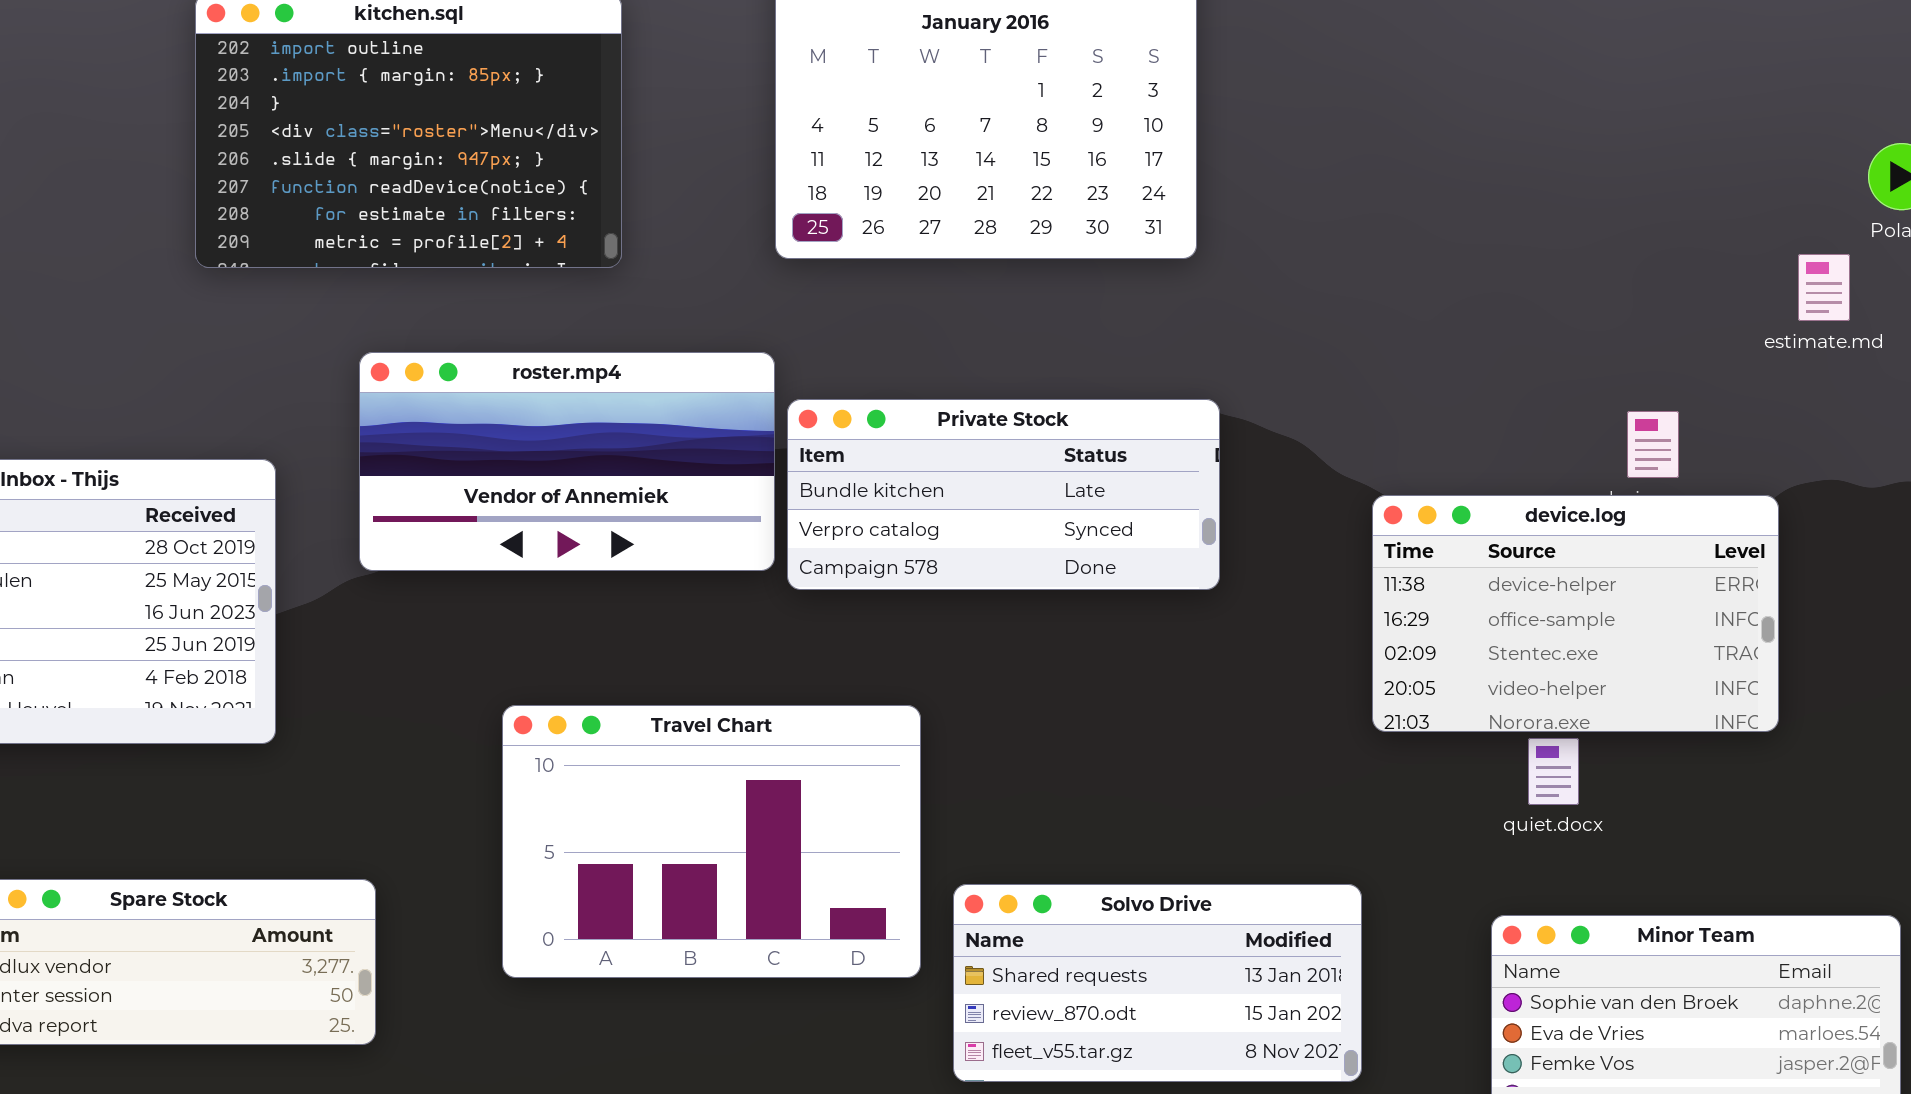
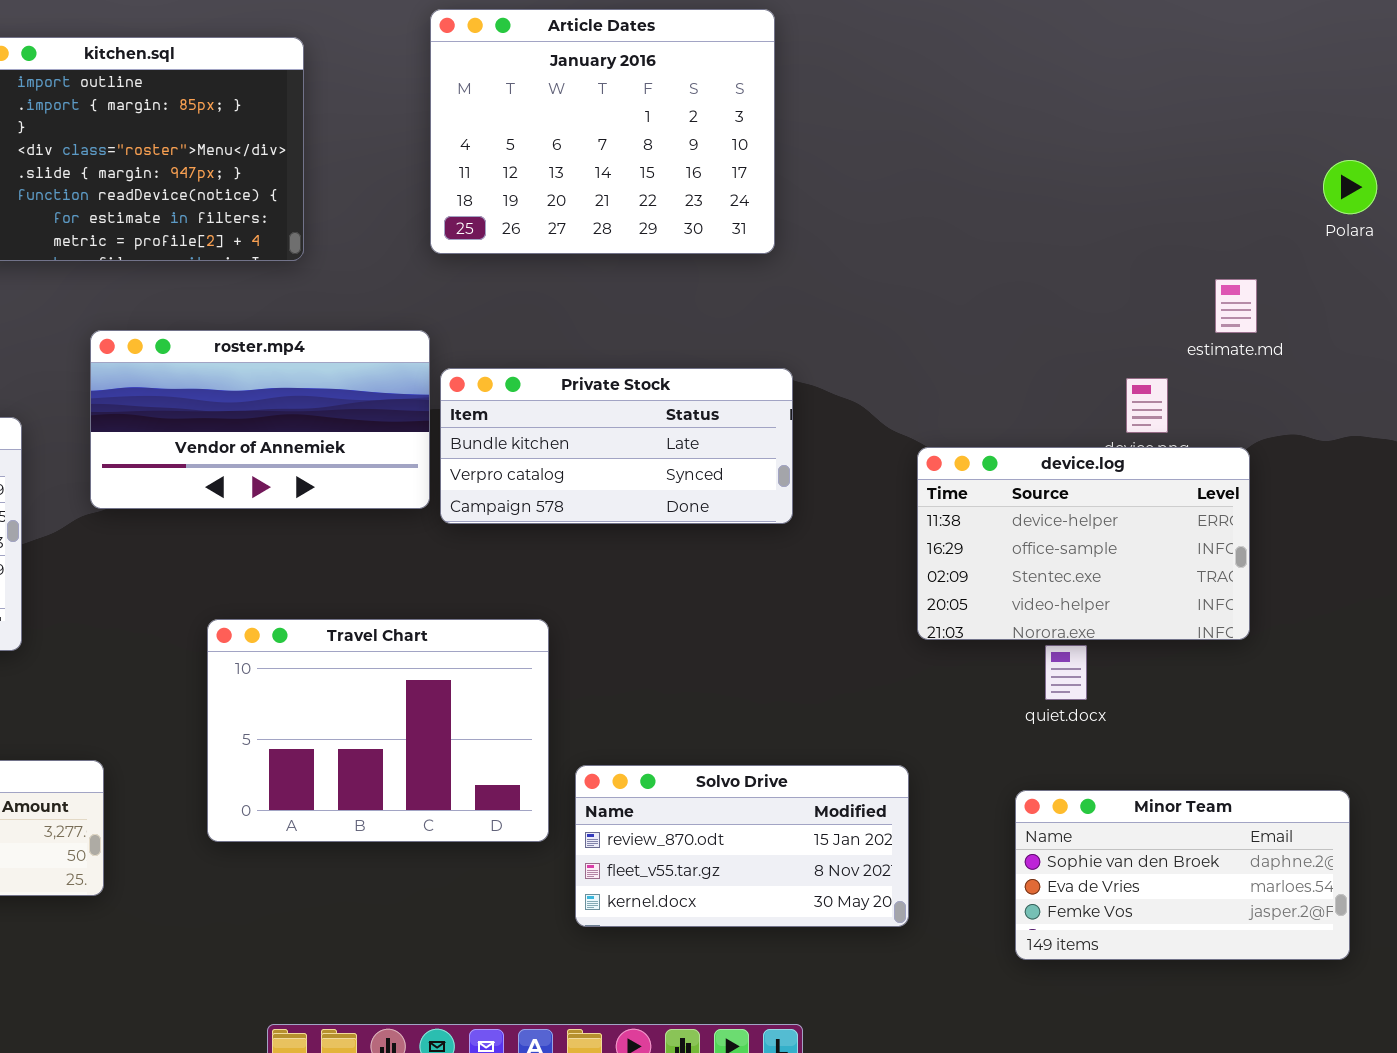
estimate.md: [1798,254,1850,321] -> [1215,279,1257,333], moved
Solvo Drive: [953,884,1362,1082] -> [575,765,909,927], scrolled down 1 row

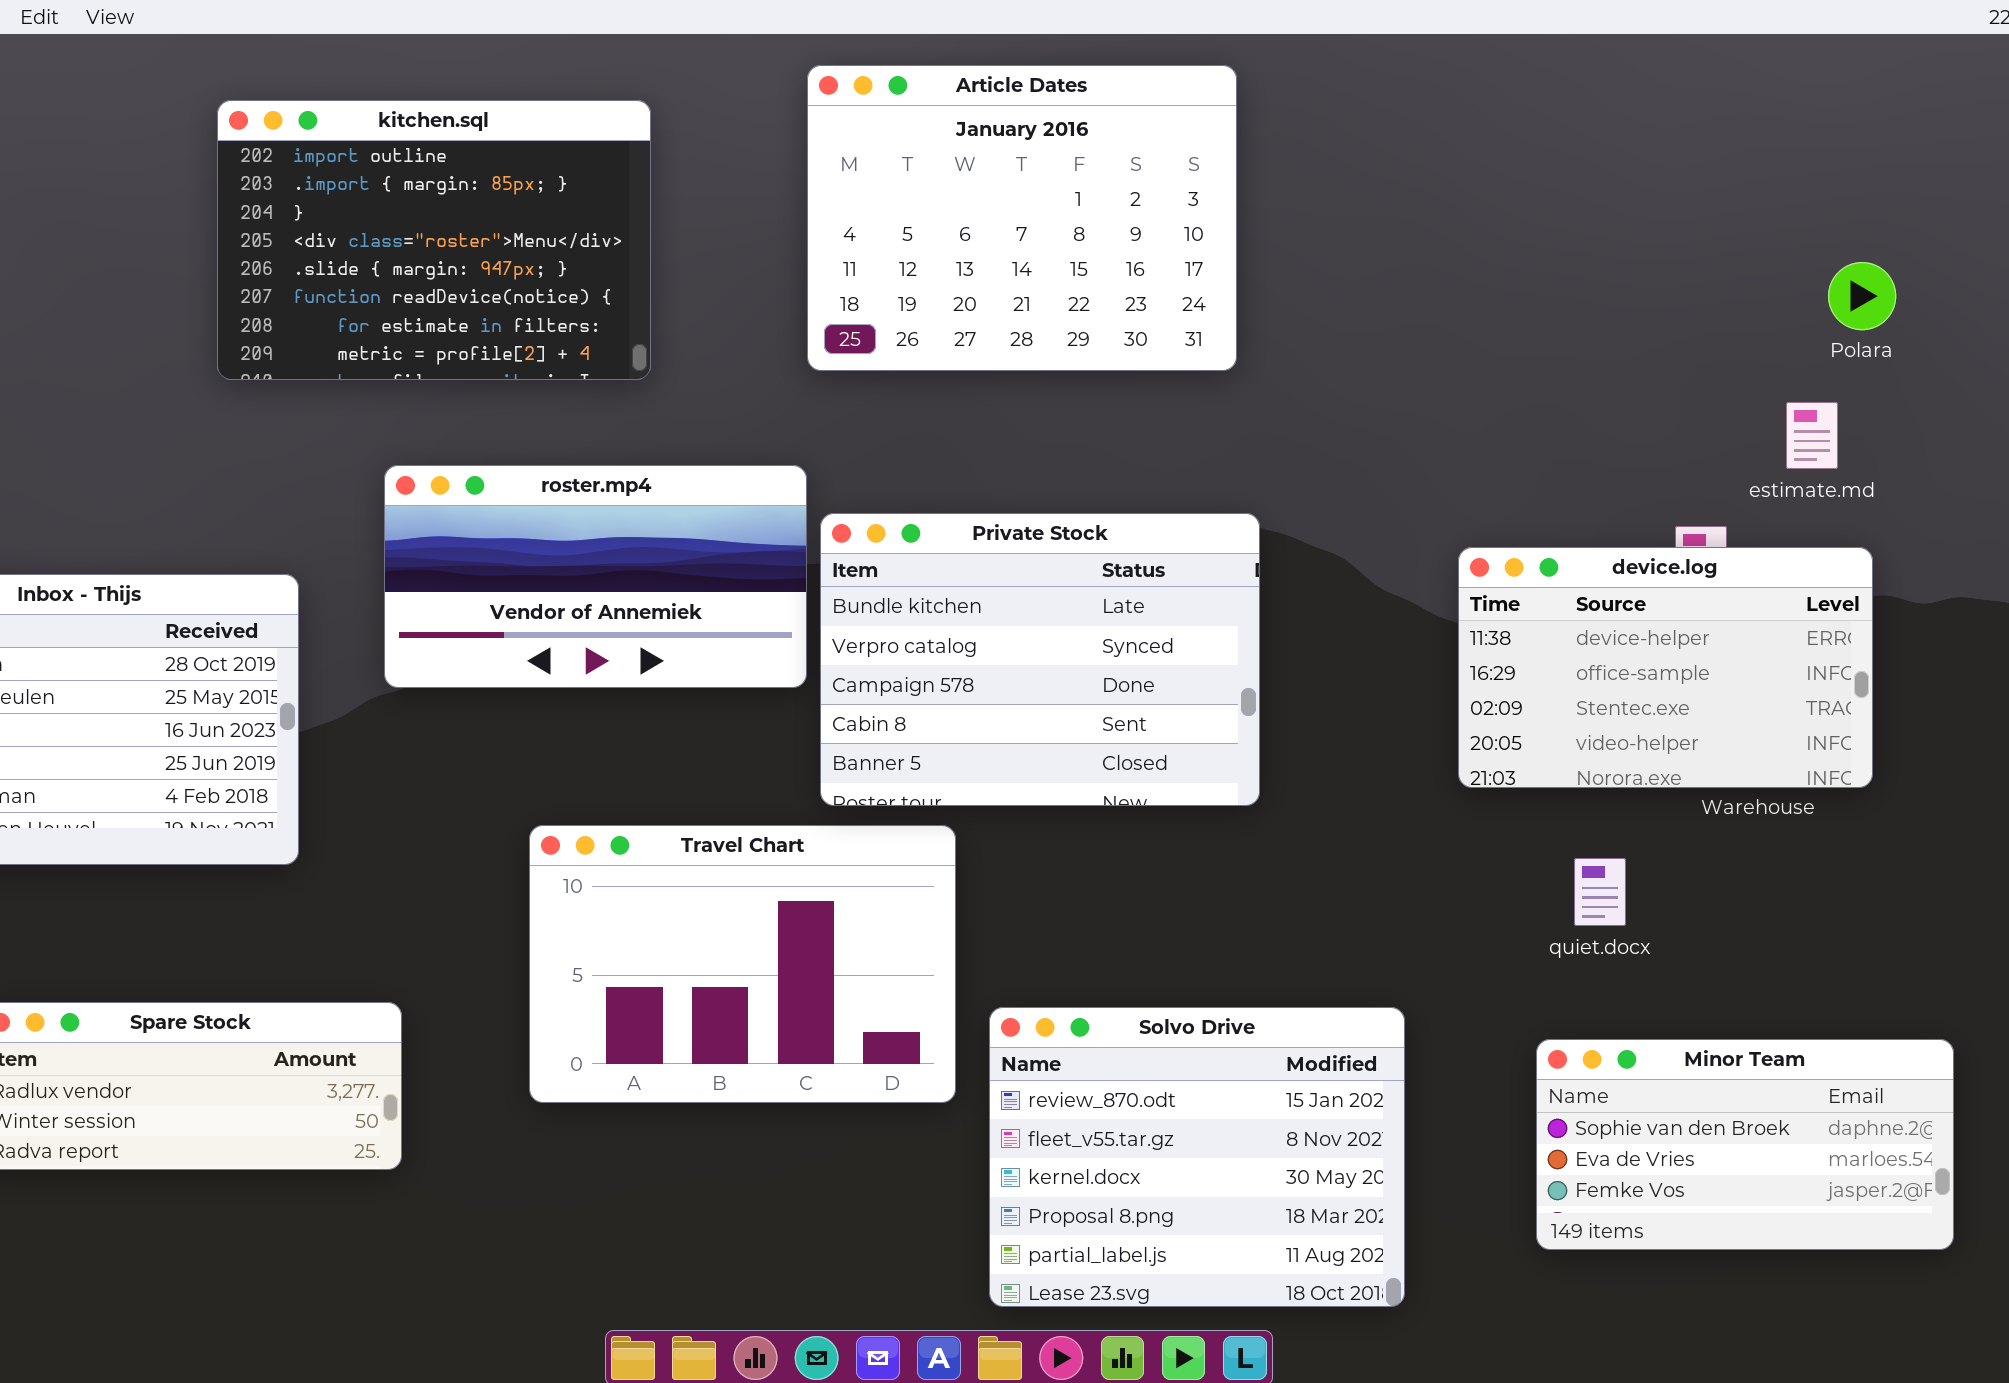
Polara: [1323,160,1377,214] -> [1828,262,1896,330], moved
Private Stock: [440,368,793,524] -> [820,513,1260,806], resized
device.log: [917,447,1250,640] -> [1458,547,1873,788], moved
Solvo Drive: [575,765,909,927] -> [989,1007,1405,1307], resized

